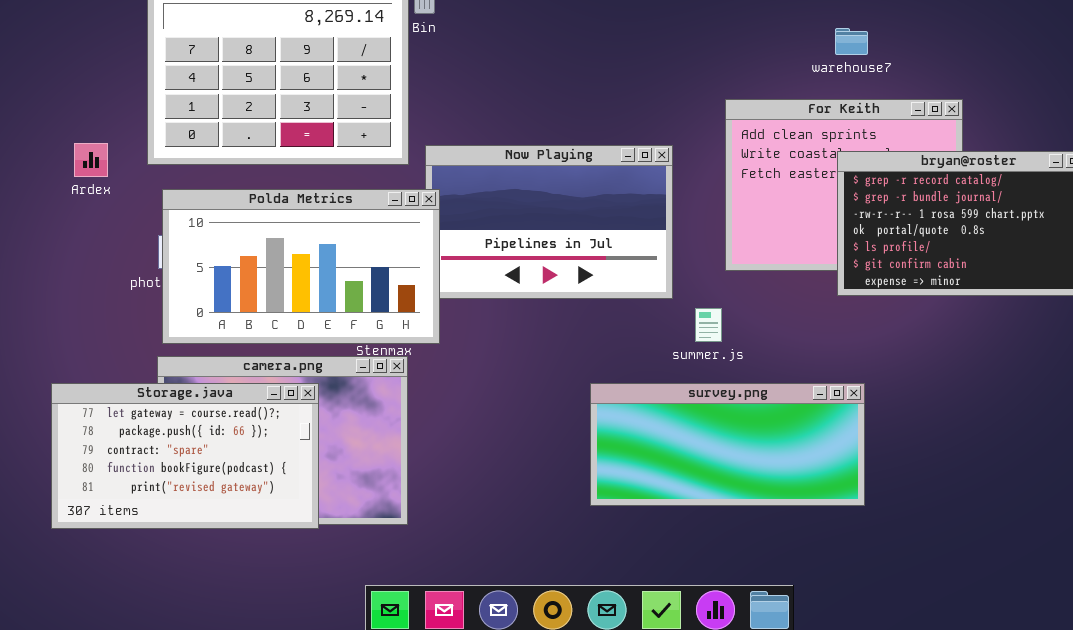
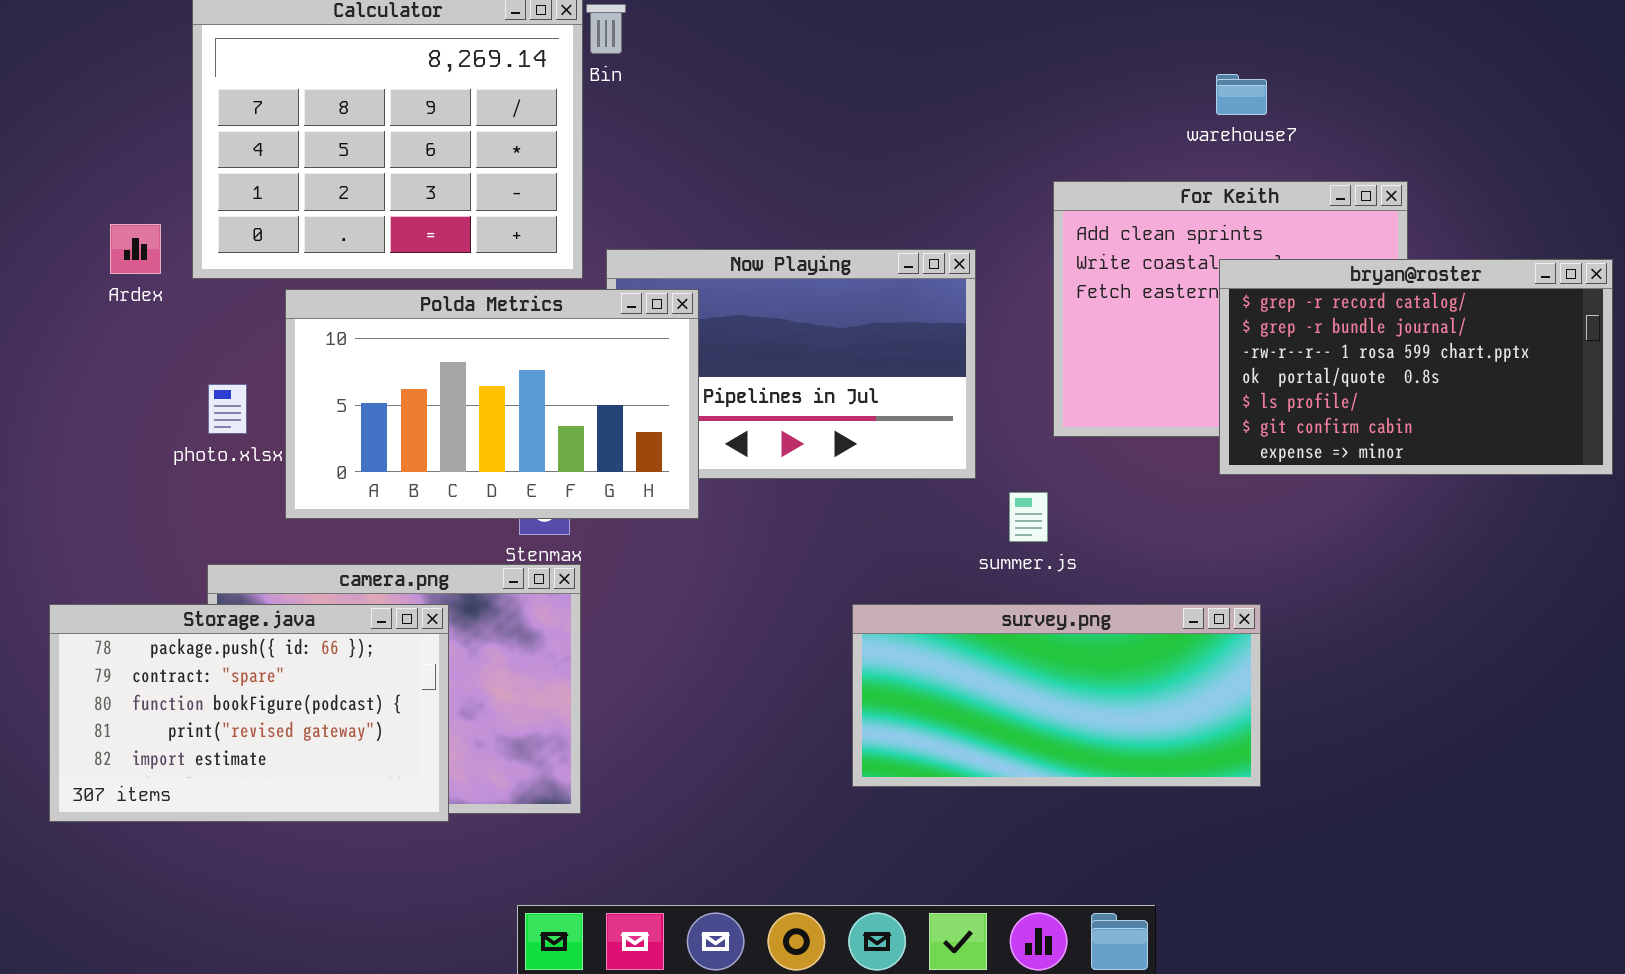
Ardex: [74,143,108,177] -> [110,224,161,274], moved
Polda Metrics: [162,189,440,344] -> [285,289,699,519], moved
Storage.java: [51,383,319,529] -> [49,604,449,822], scrolled down 1 row

